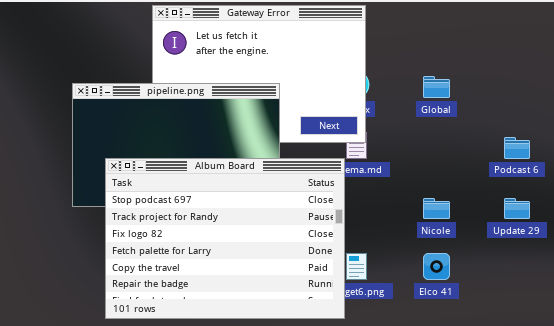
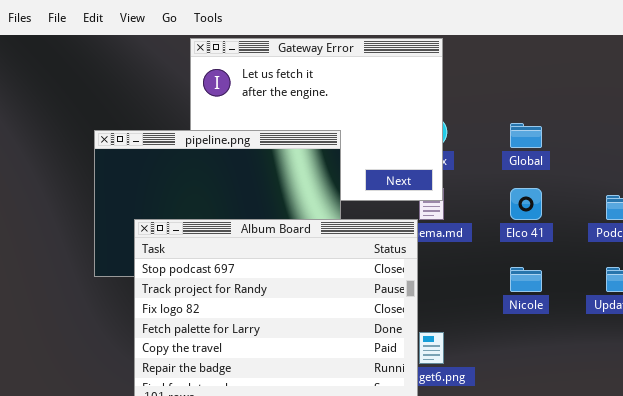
Elco 41: [423,253,450,280] -> [510,188,542,220], moved

